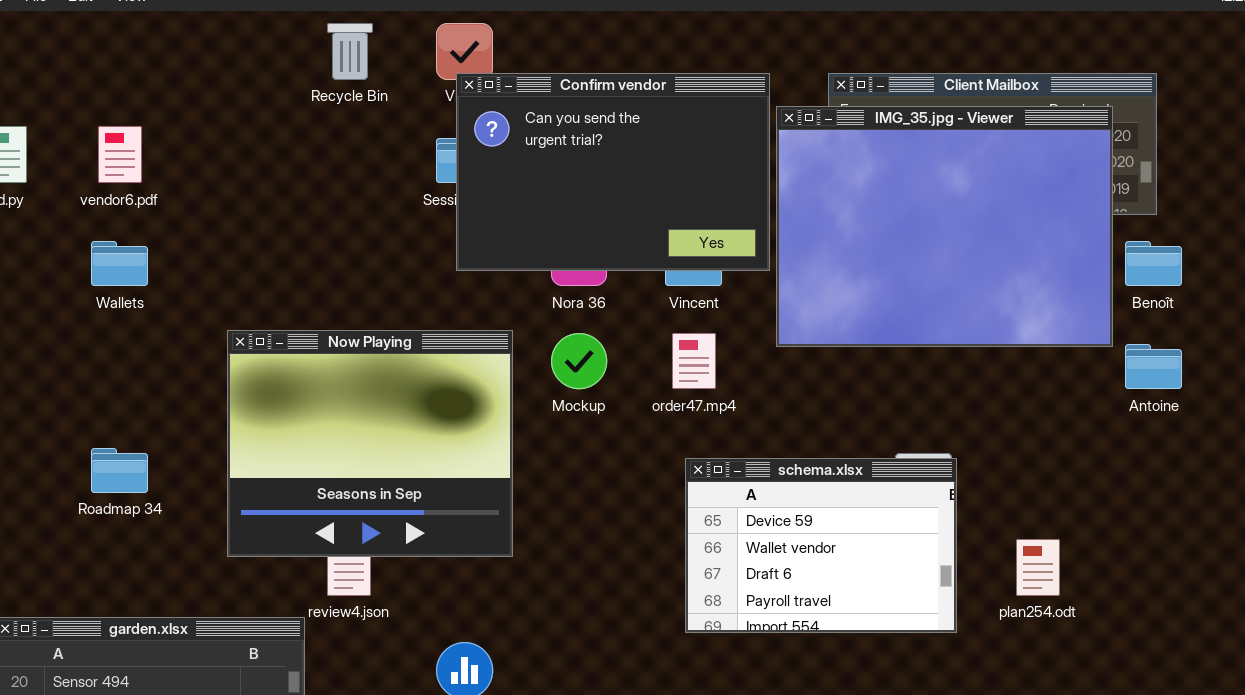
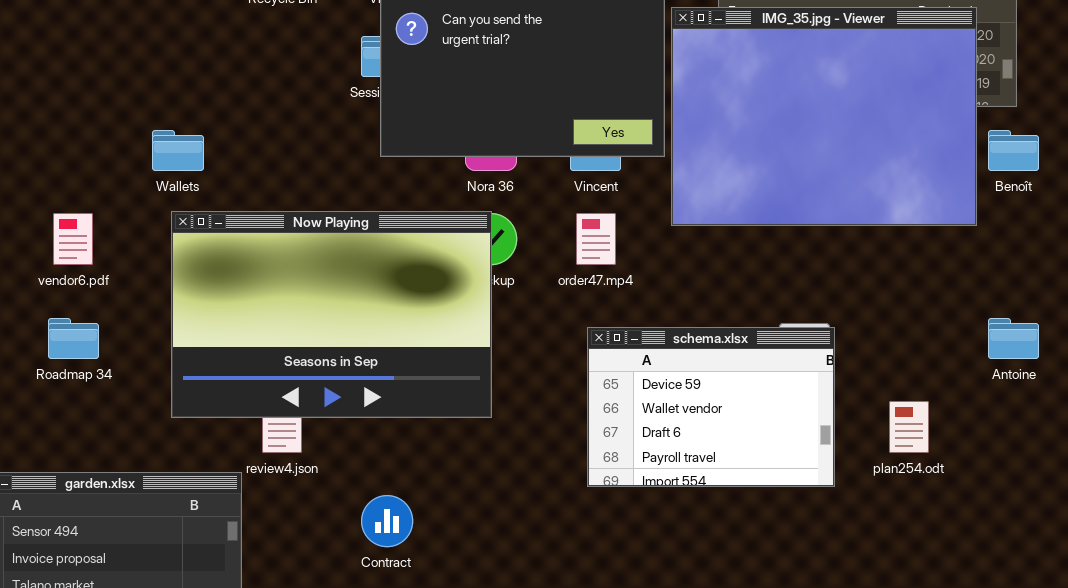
vendor6.pdf: [98,126,142,183] -> [53,213,93,265], moved
Wallets: [91,241,148,286] -> [152,130,204,171], moved
Now Playing: [227,330,513,557] -> [171,211,492,418], resized
Antoine: [1125,344,1182,389] -> [988,318,1039,359], moved

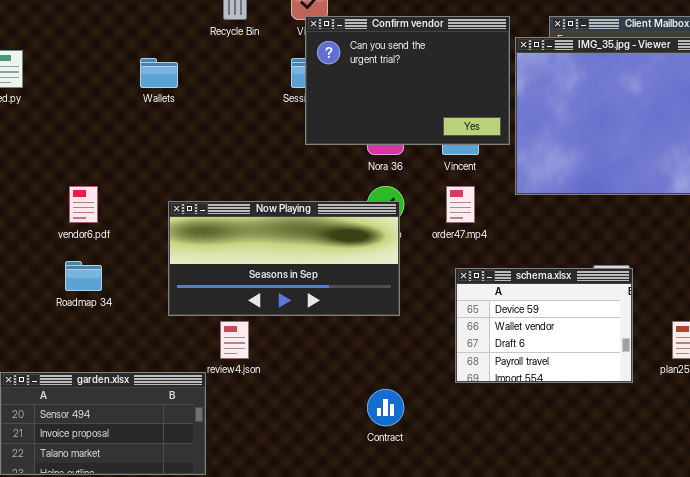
Wallets: [152,130,204,171] -> [140,58,178,88], moved
Now Playing: [171,211,492,418] -> [168,201,400,316], moved, resized
Contract: [361,495,413,547] -> [367,389,404,426], moved

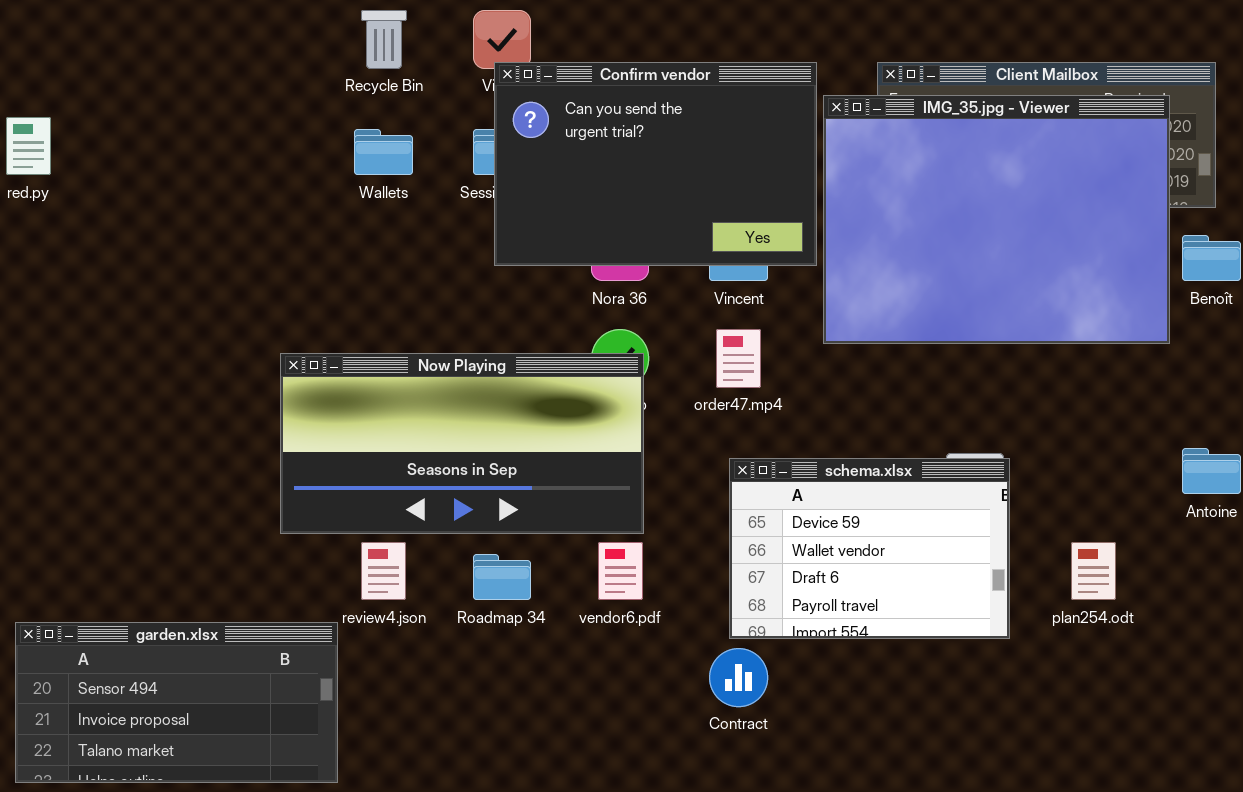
Wallets: [140,58,178,88] -> [354,129,413,175], moved
vendor6.pdf: [69,186,98,223] -> [598,542,643,600], moved
Roadmap 34: [65,261,102,291] -> [473,554,531,600], moved
Contract: [367,389,404,426] -> [709,648,768,707], moved

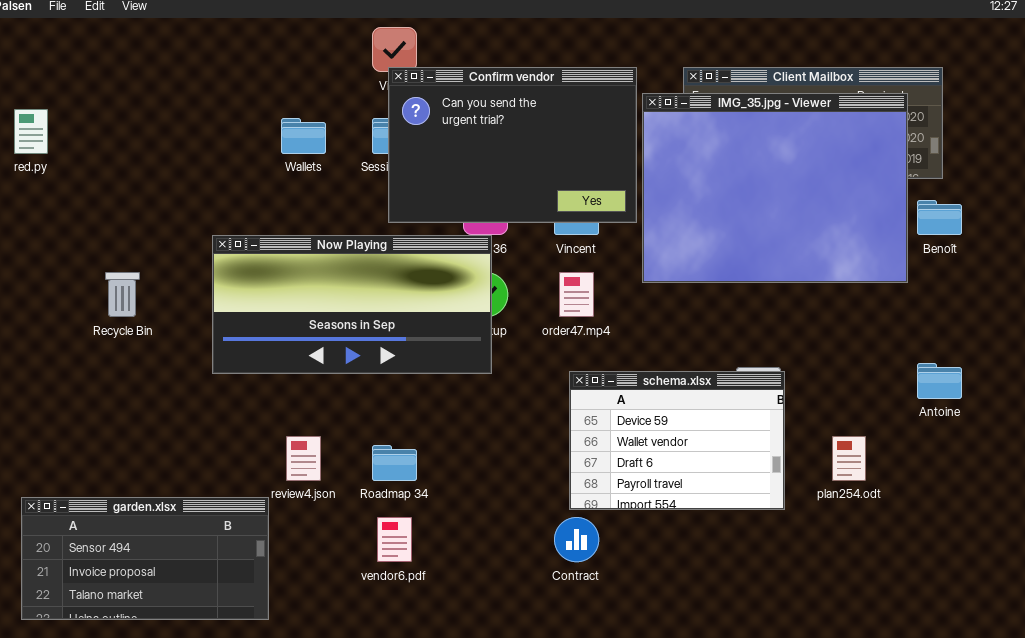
Recycle Bin: [361,10,407,69] -> [105,272,140,317], moved
Now Playing: [280,353,644,534] -> [212,235,492,374], moved
vendor6.pdf: [598,542,643,600] -> [377,517,412,562], moved

